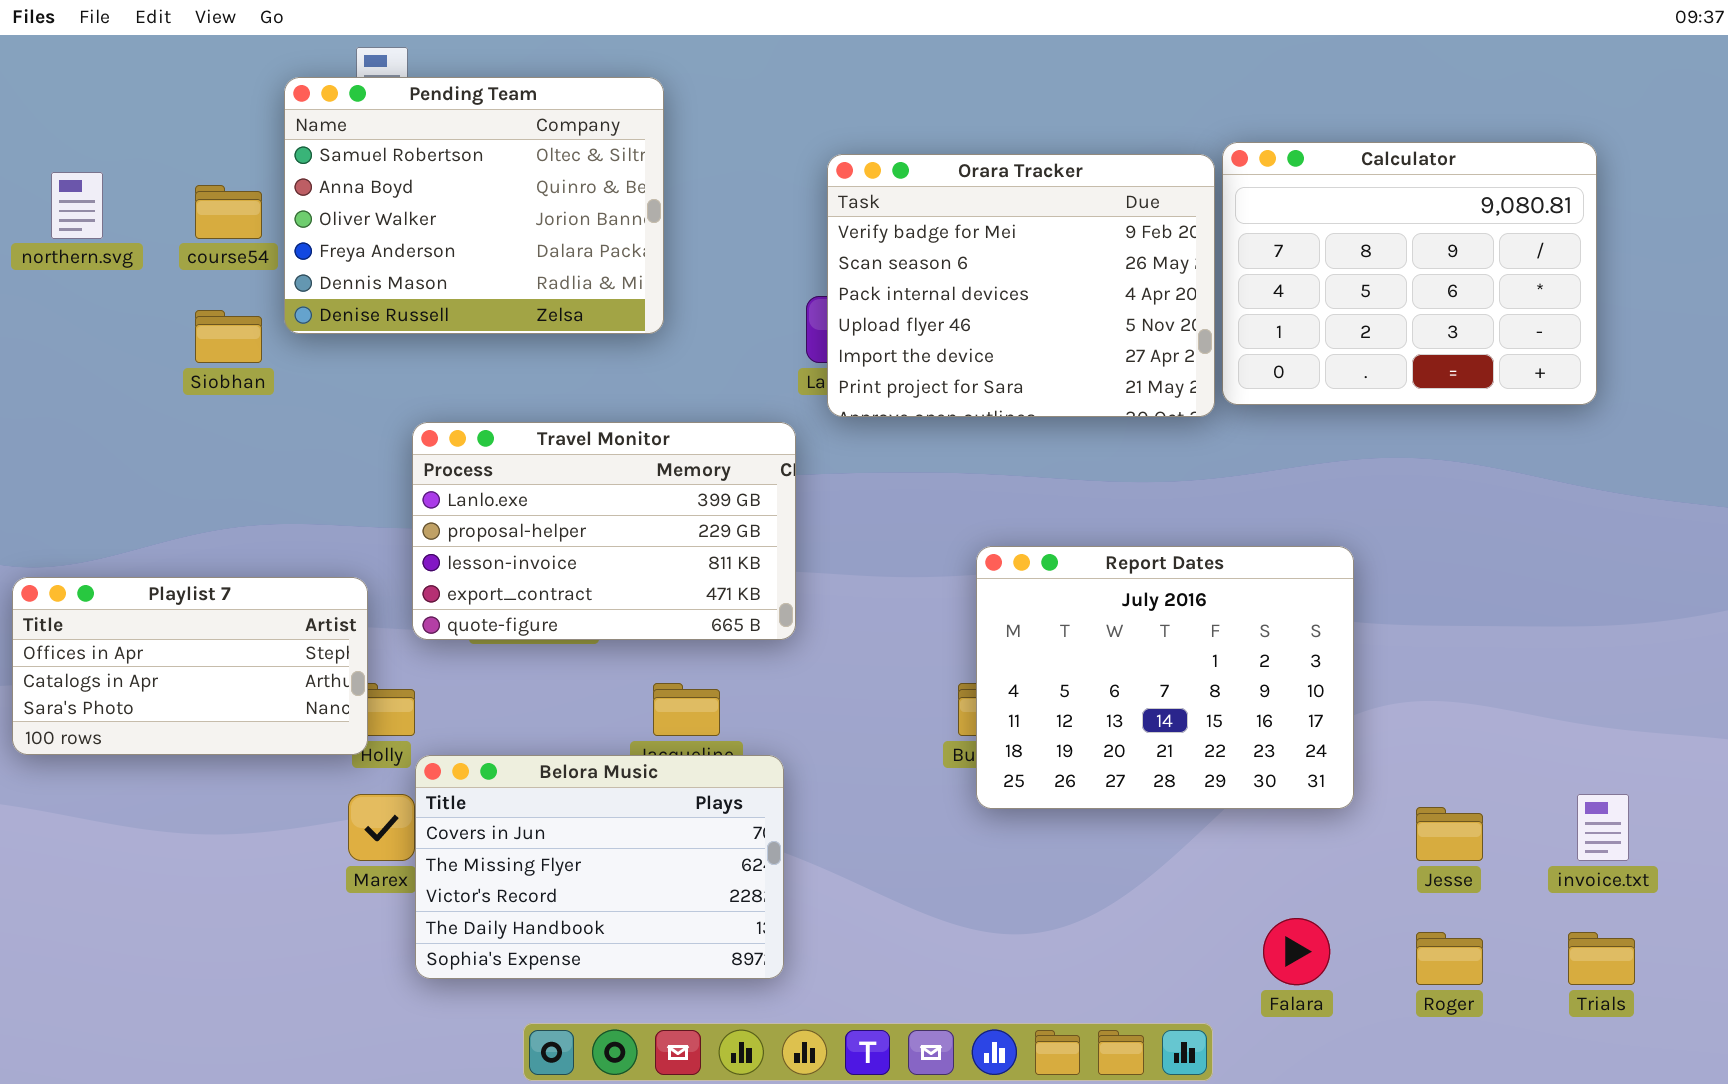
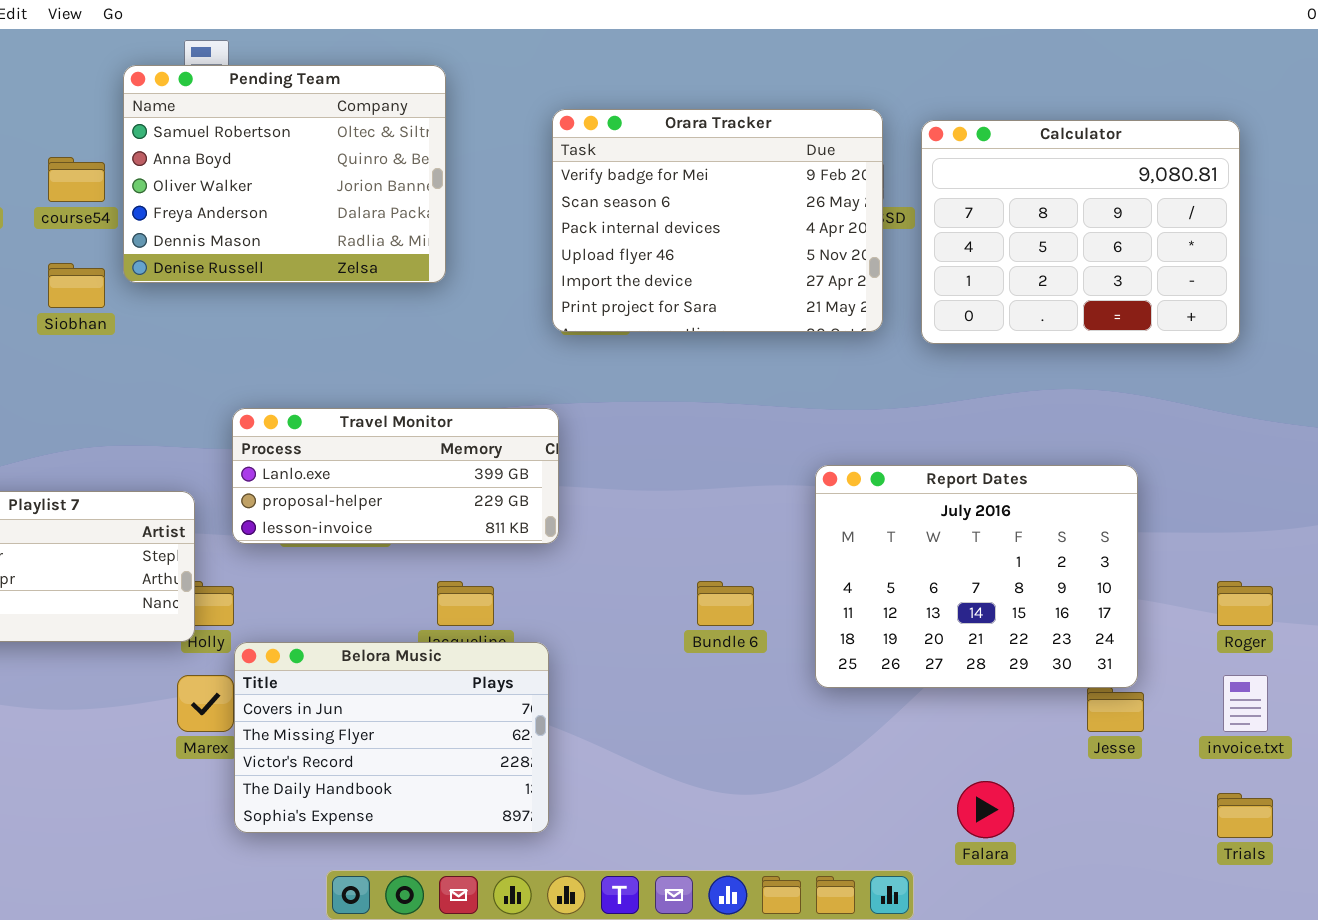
Orara Tracker: [827,154,1215,417] -> [552,109,883,332], moved
Travel Monitor: [412,422,796,640] -> [232,408,559,544], resized
Report Dates: [976,546,1354,809] -> [815,465,1138,688], moved
Roger: [1416,932,1483,985] -> [1217,581,1273,626], moved

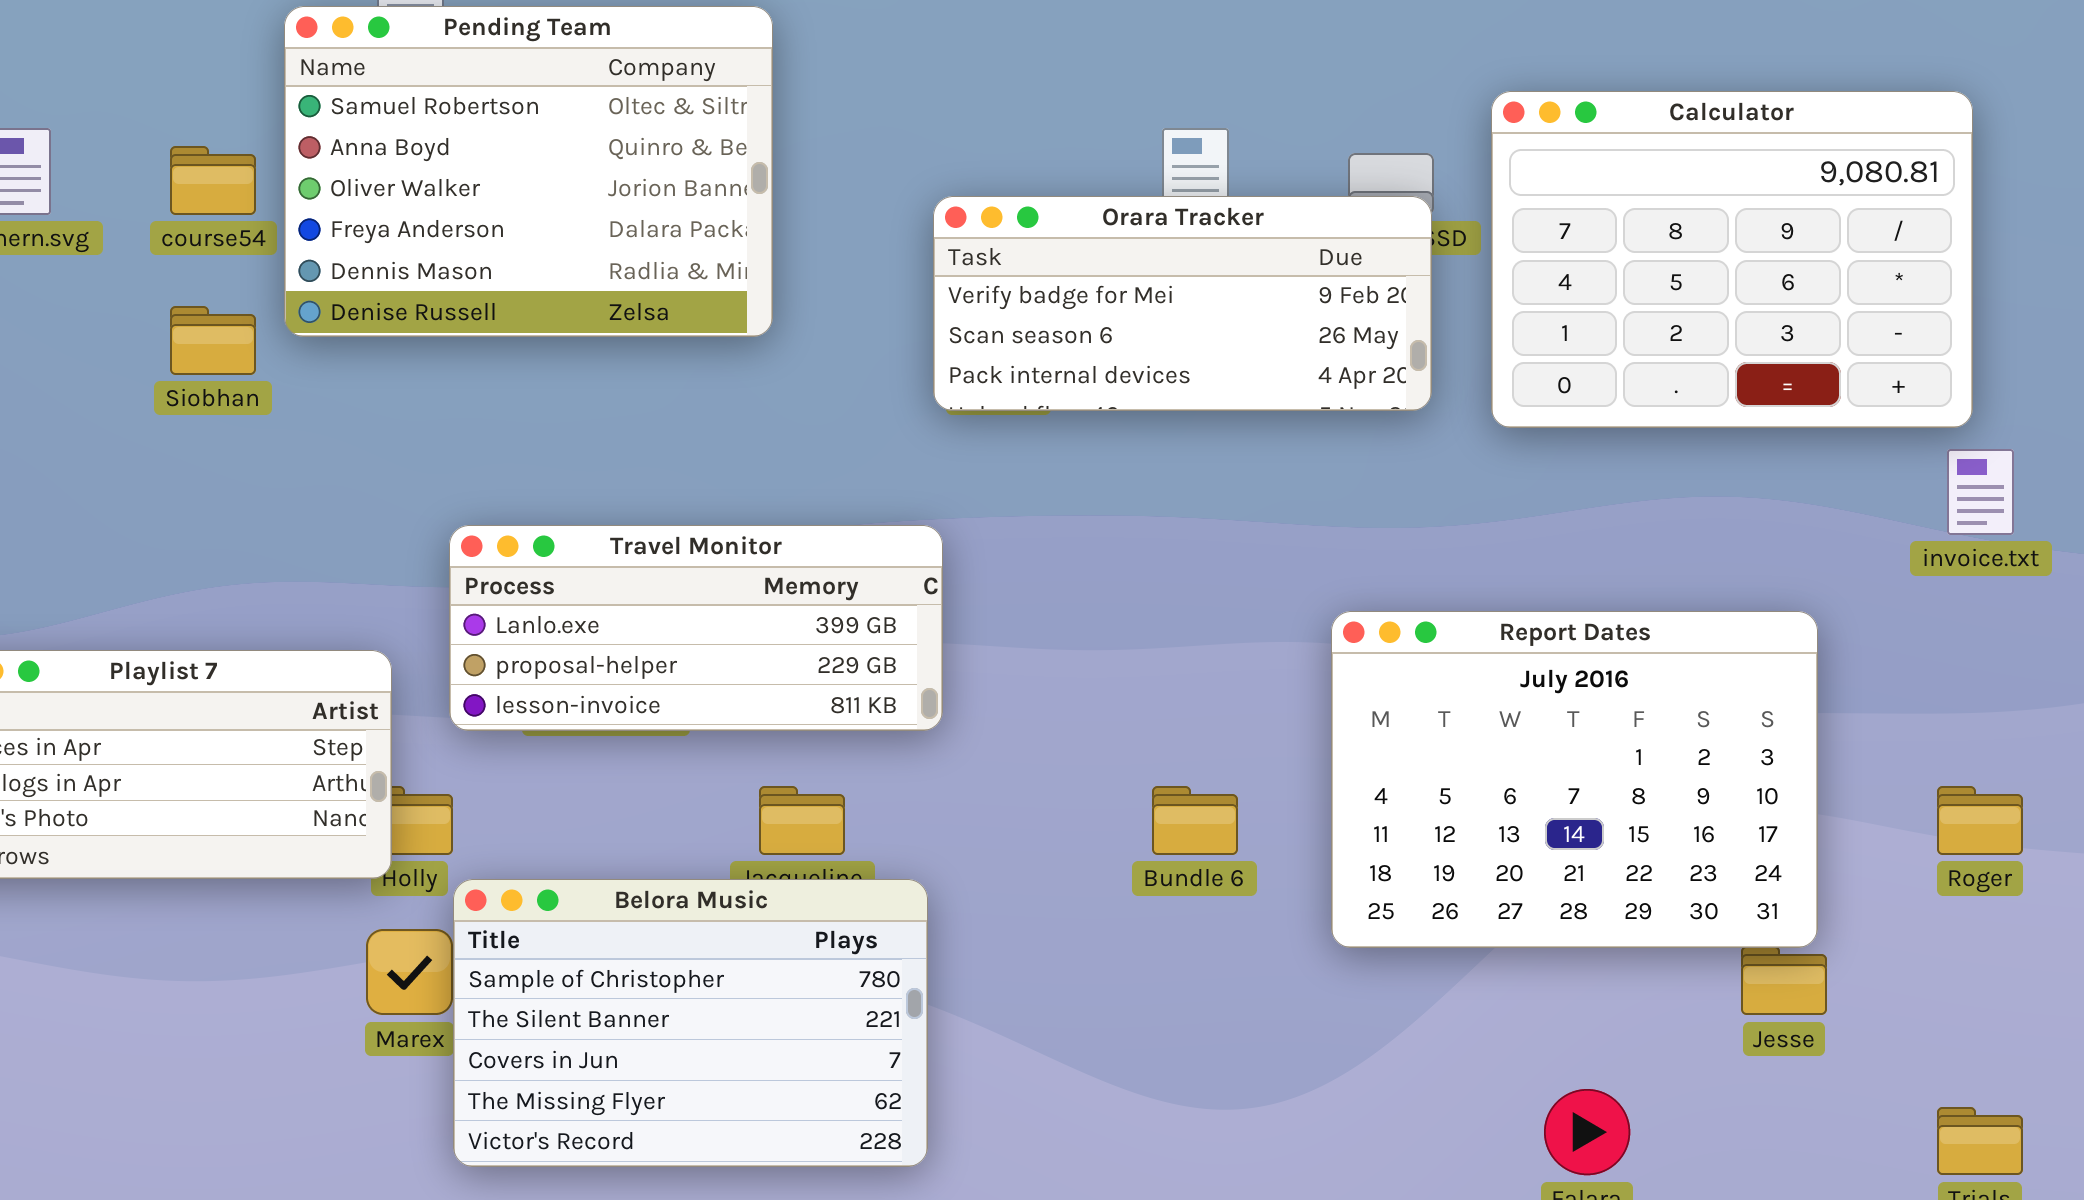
Orara Tracker: [552,109,883,332] -> [933,196,1432,411], resized
Belora Music: [234,642,549,833] -> [453,879,928,1167], scrolled up 2 rows
invoice.txt: [1223,675,1268,732] -> [1947,449,2014,535], moved

